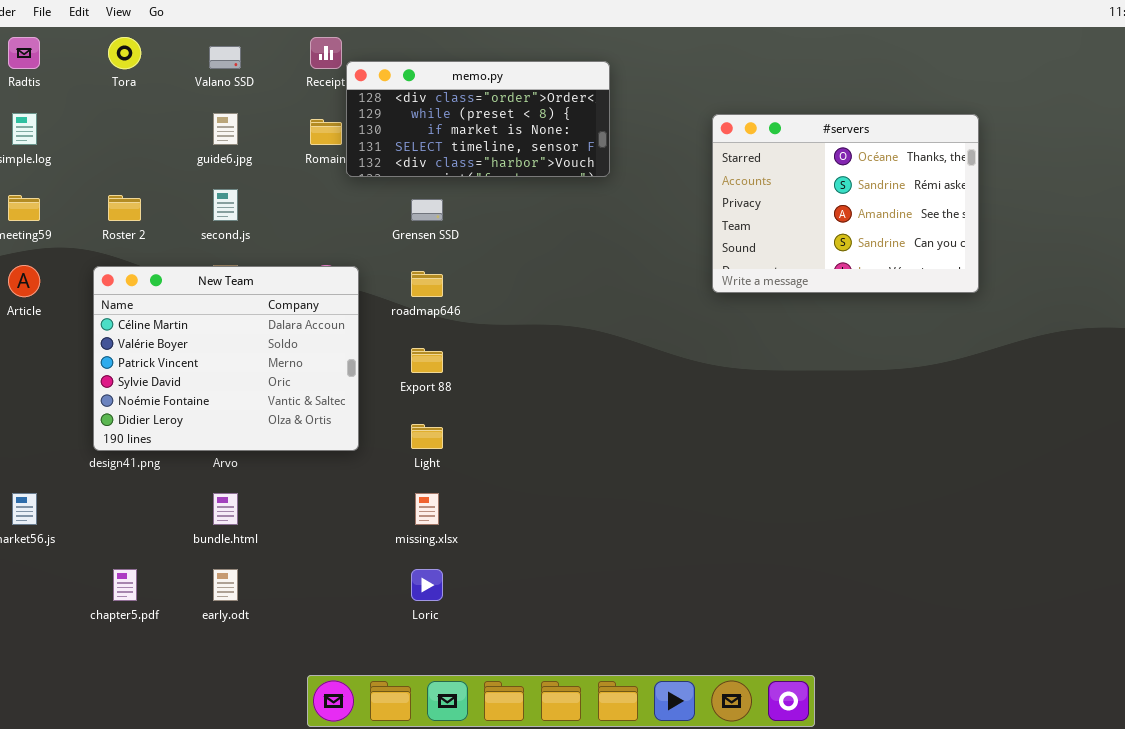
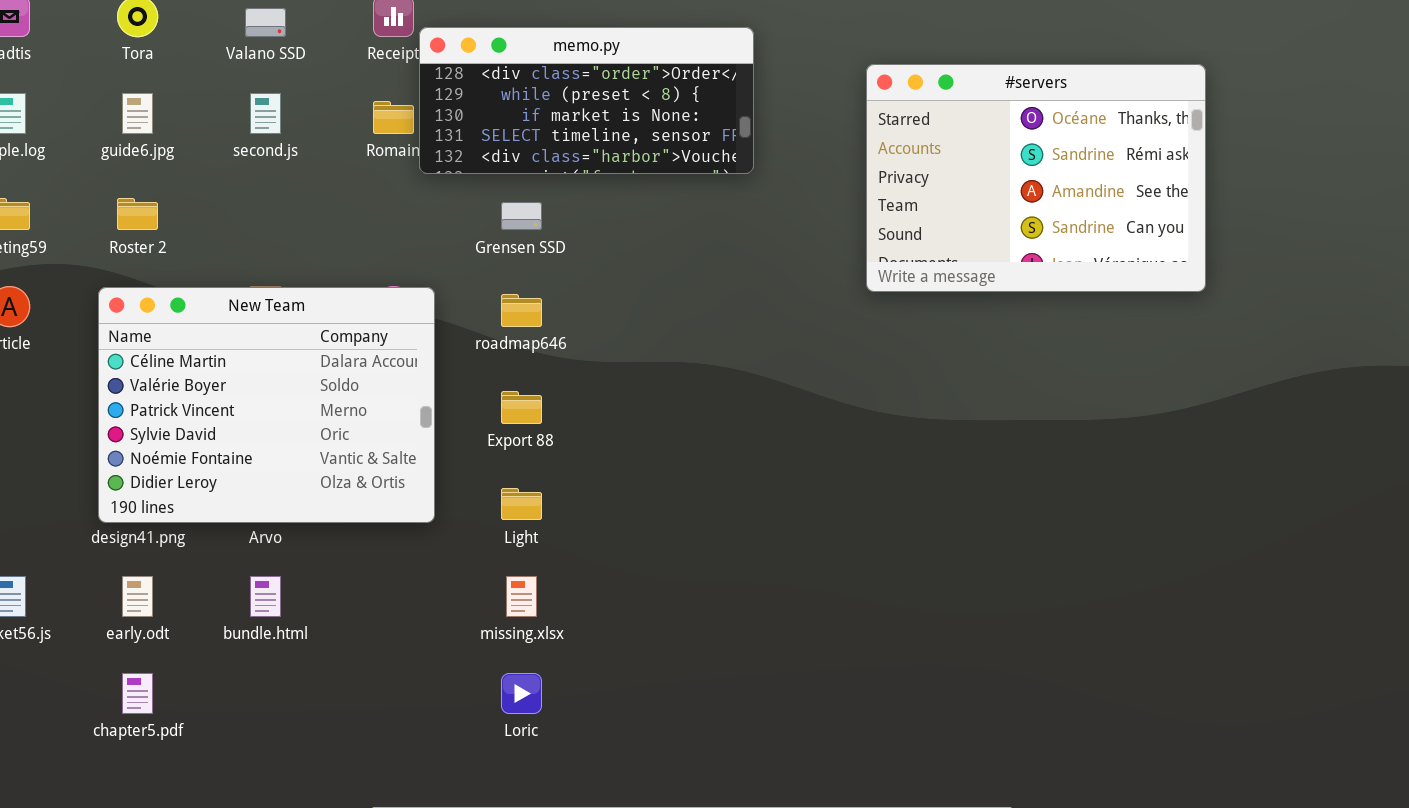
guide6.jpg: [213,113,238,145] -> [122,93,153,134], moved
#servers: [712,114,979,293] -> [866,64,1206,292], moved
second.js: [213,189,238,221] -> [250,93,281,134], moved
early.odt: [213,569,238,601] -> [122,576,153,617], moved

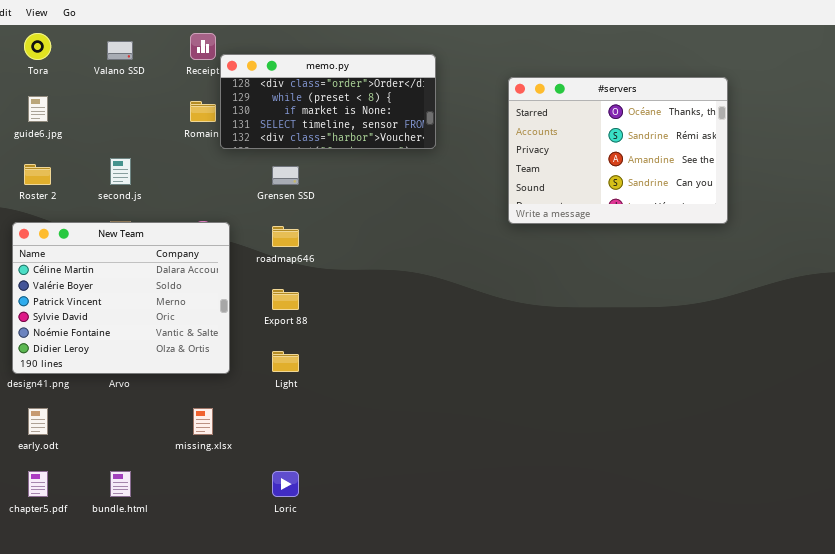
second.js: [250,93,281,134] -> [110,158,131,185], moved
bundle.html: [250,576,281,617] -> [110,471,131,497], moved
missing.xlsx: [506,576,537,617] -> [193,408,213,435], moved

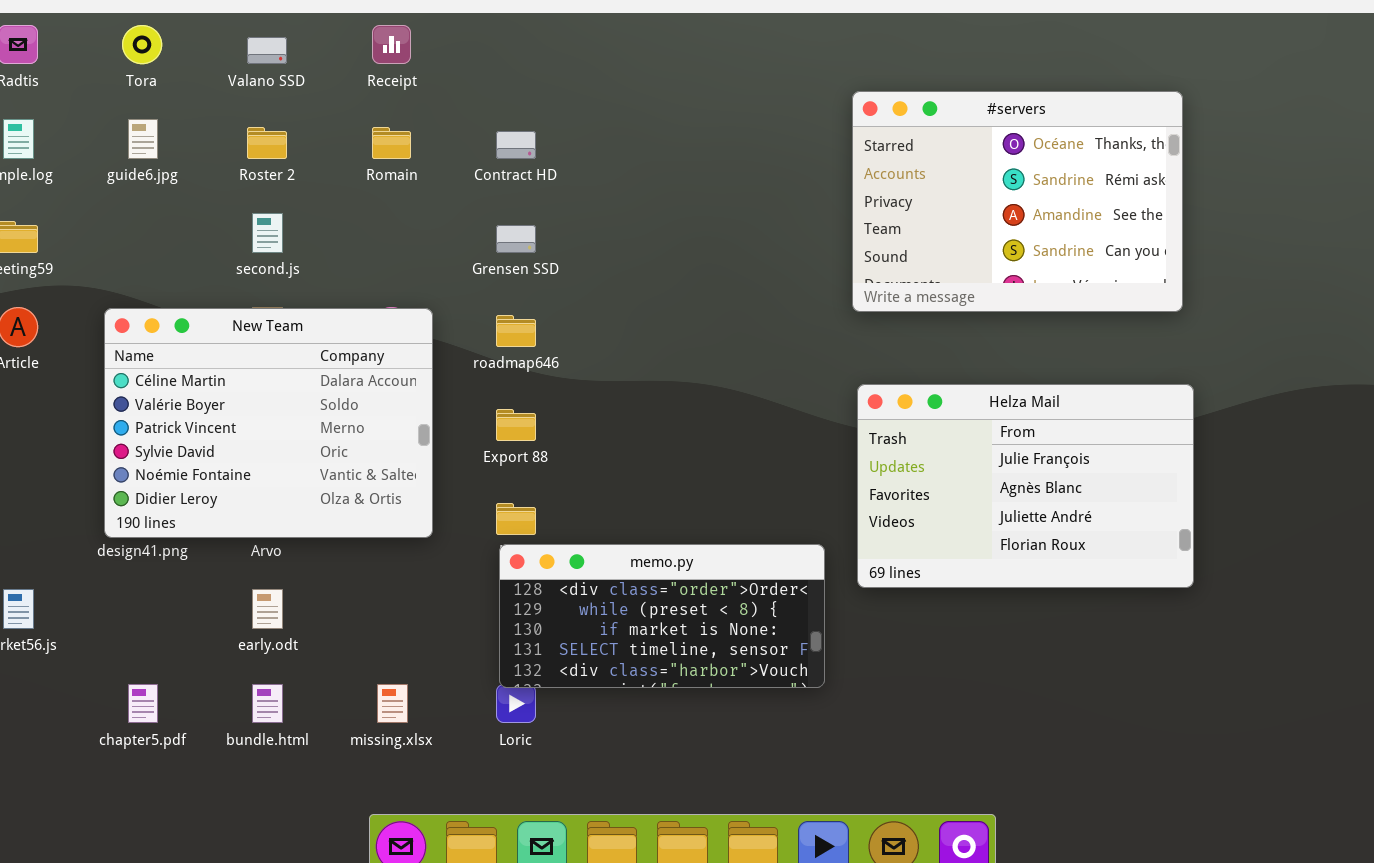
memo.py: [220,54,436,149] -> [499,544,825,688], moved
Roster 2: [24,164,51,185] -> [247,127,287,159], moved
Helza Mail: none -> [857,384,1194,588], opened
early.odt: [28,408,48,435] -> [252,589,283,629], moved
missing.xlsx: [193,408,213,435] -> [377,684,408,723], moved

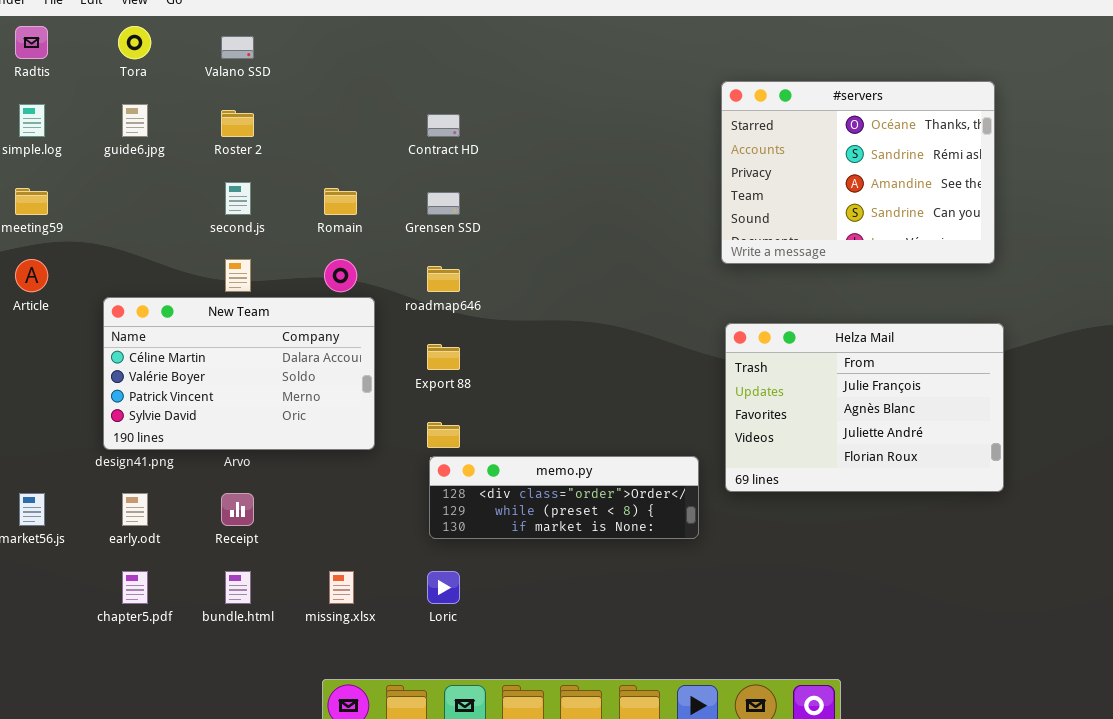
Receipt: [372,25,411,64] -> [221,493,254,526], moved
Romain: [372,127,411,159] -> [324,188,357,215], moved
New Team: [104,308,433,538] -> [103,297,375,450], resized
memo.py: [499,544,825,688] -> [429,456,699,539], resized
early.odt: [252,589,283,629] -> [122,493,148,526], moved

